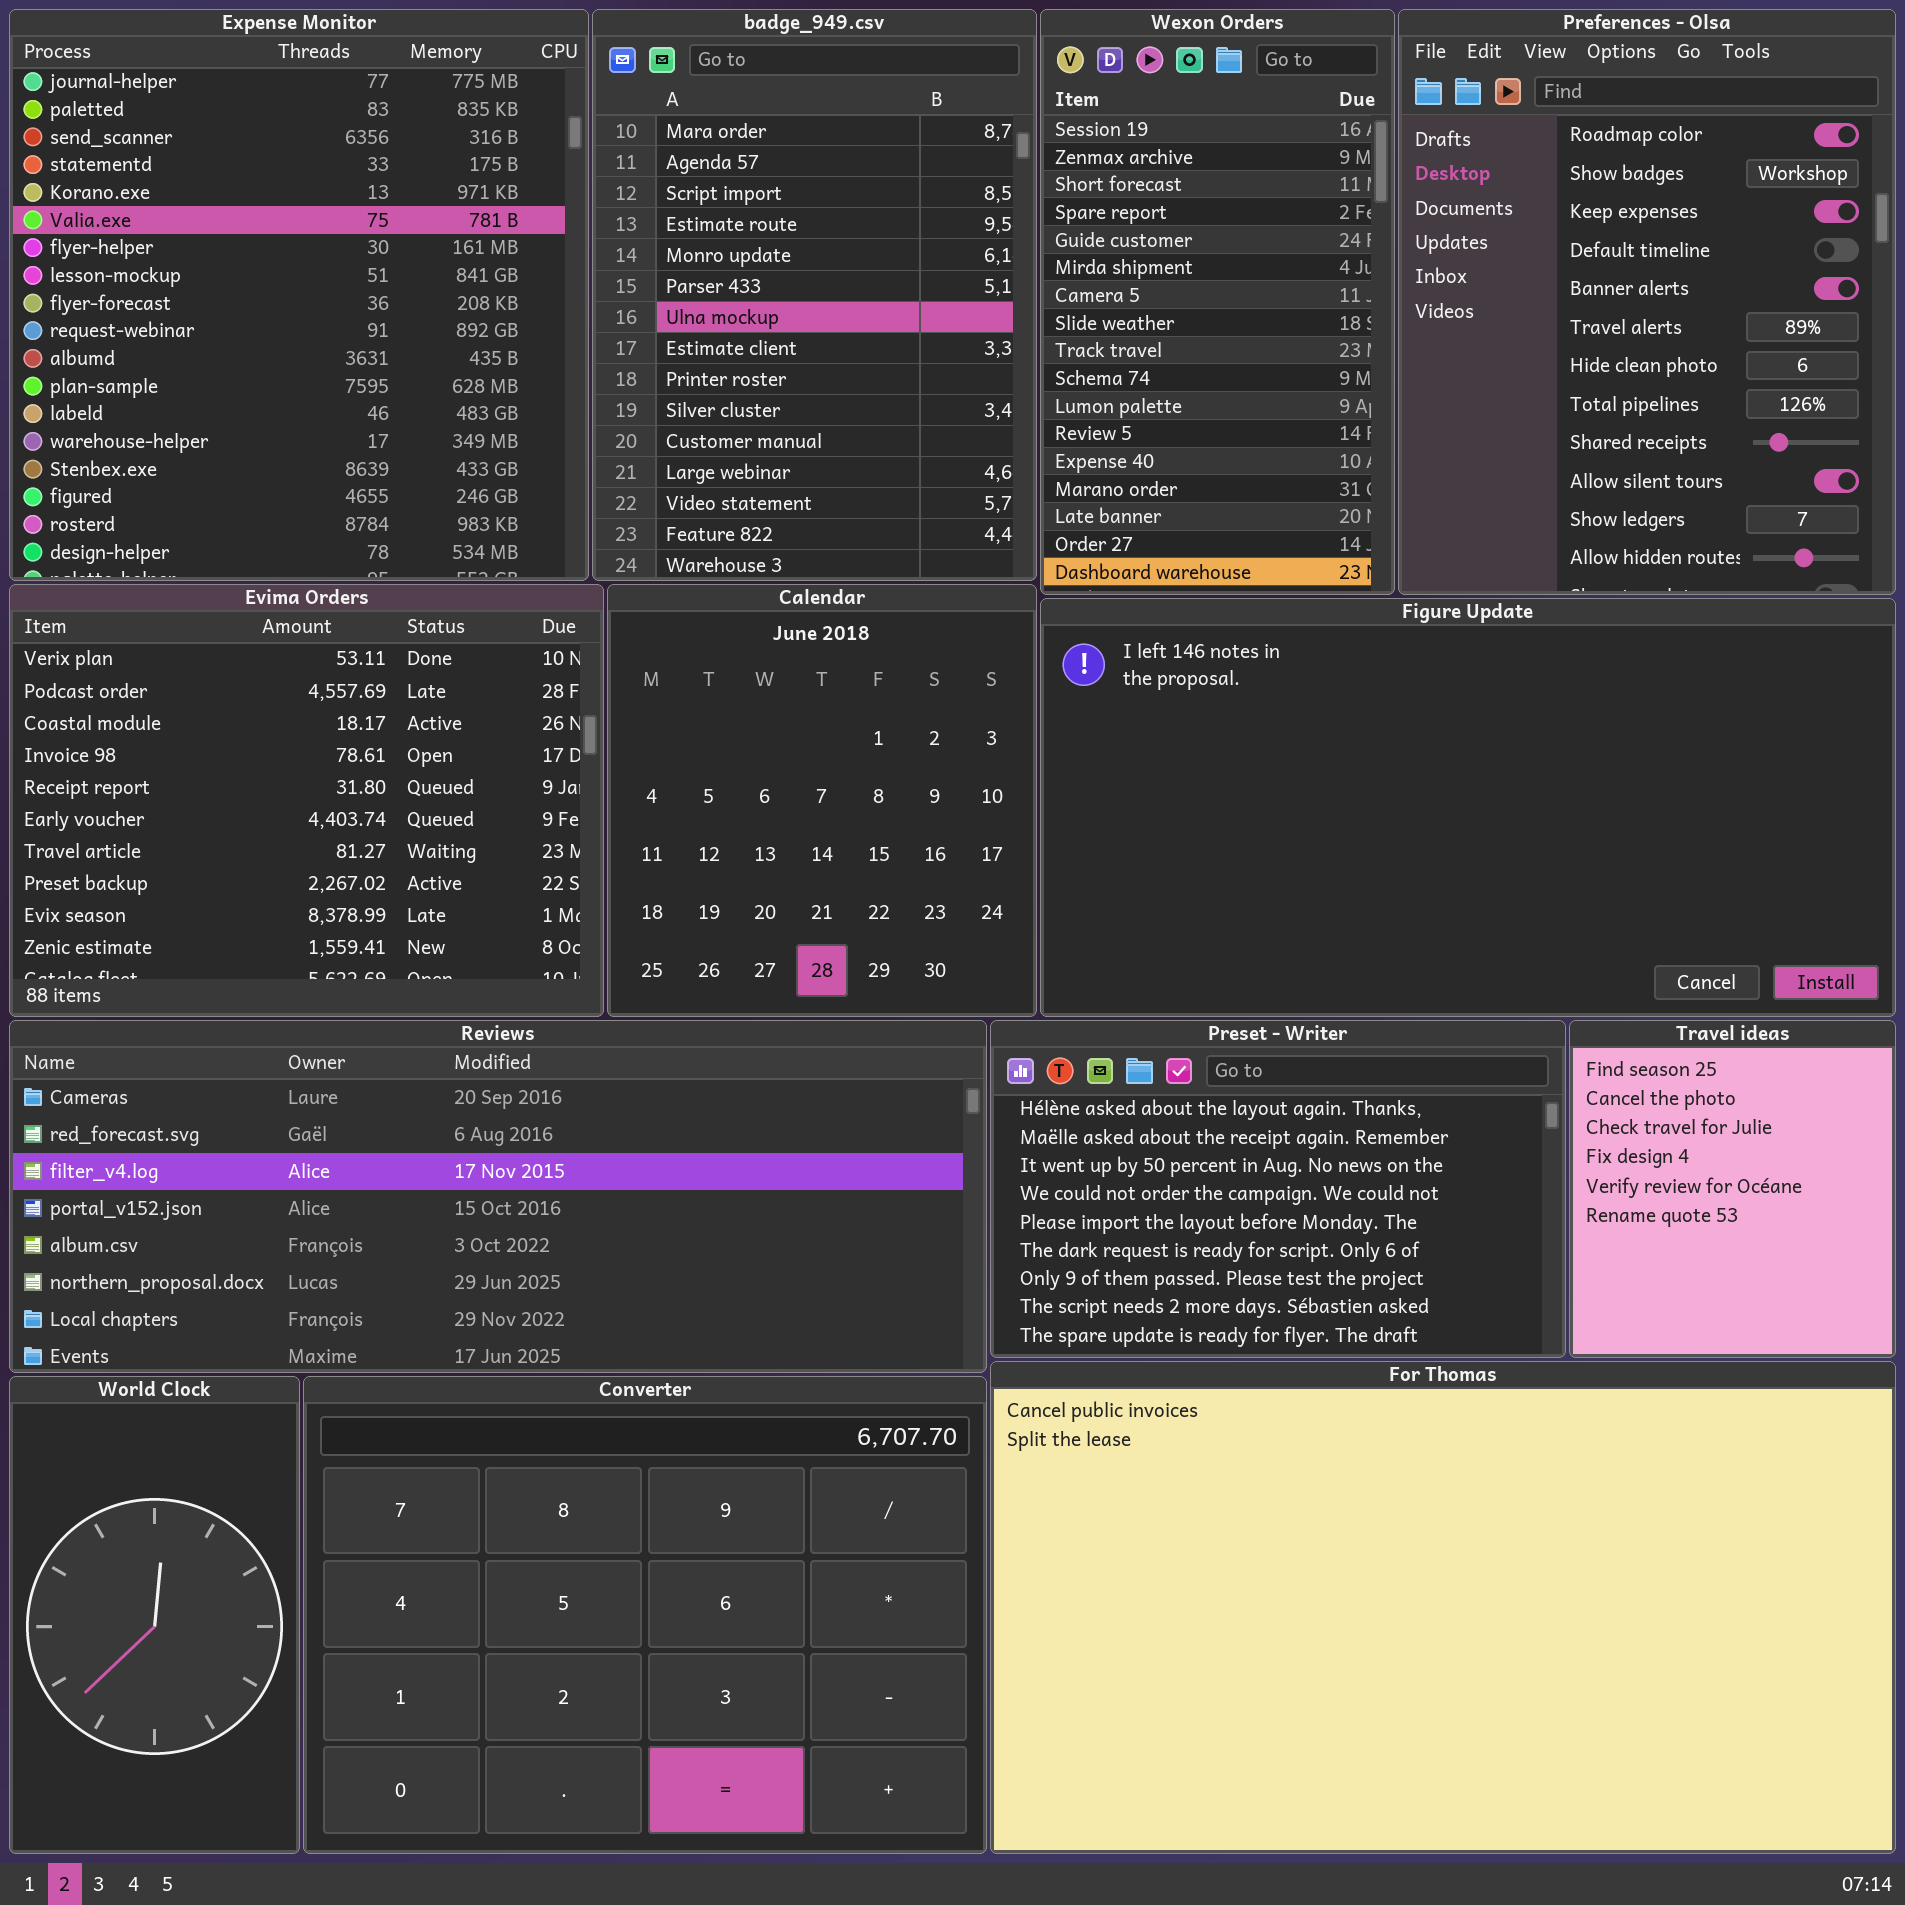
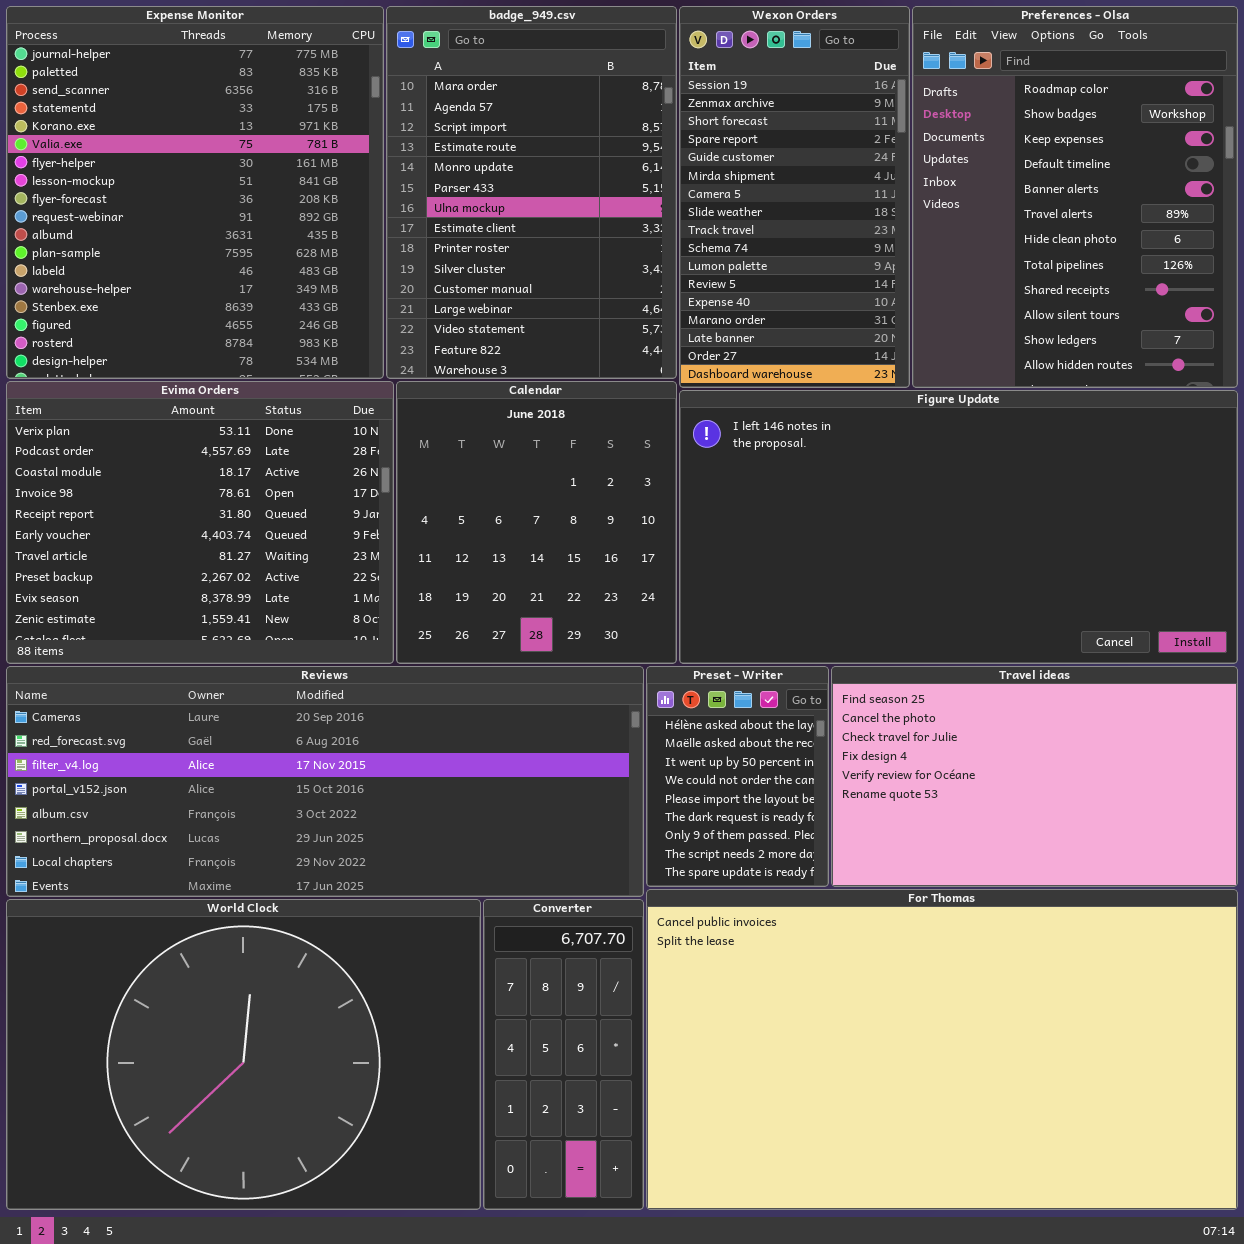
Preset - Writer: [990,1020,1566,1358] -> [646,666,829,887], resized
Travel ideas: [1569,1020,1896,1358] -> [831,666,1238,887], resized
World Clock: [9,1376,300,1854] -> [6,899,481,1210], resized
Converter: [303,1376,987,1854] -> [483,899,644,1210], resized

